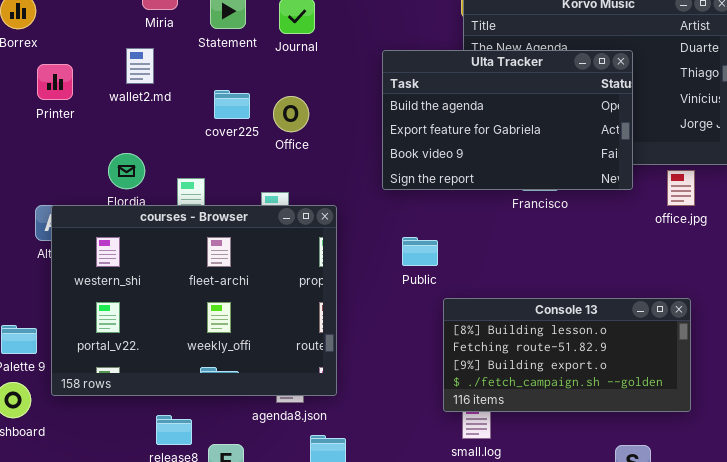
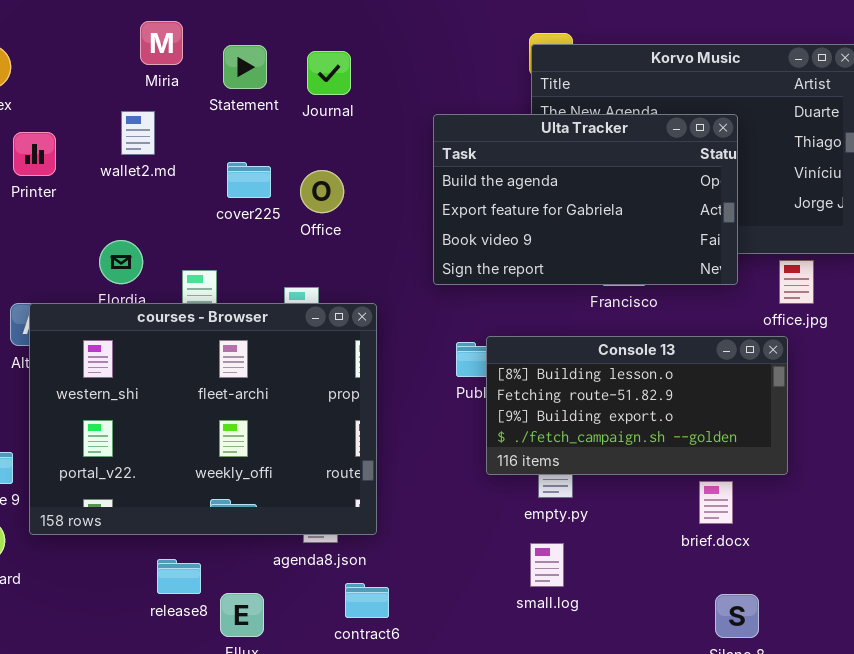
Console 13: [443,298,691,412] -> [486,336,788,475], moved

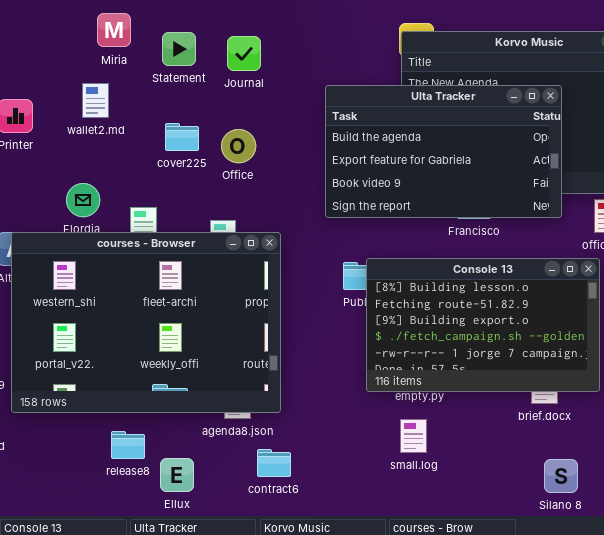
Console 13: [486,336,788,475] -> [366,258,600,392], resized

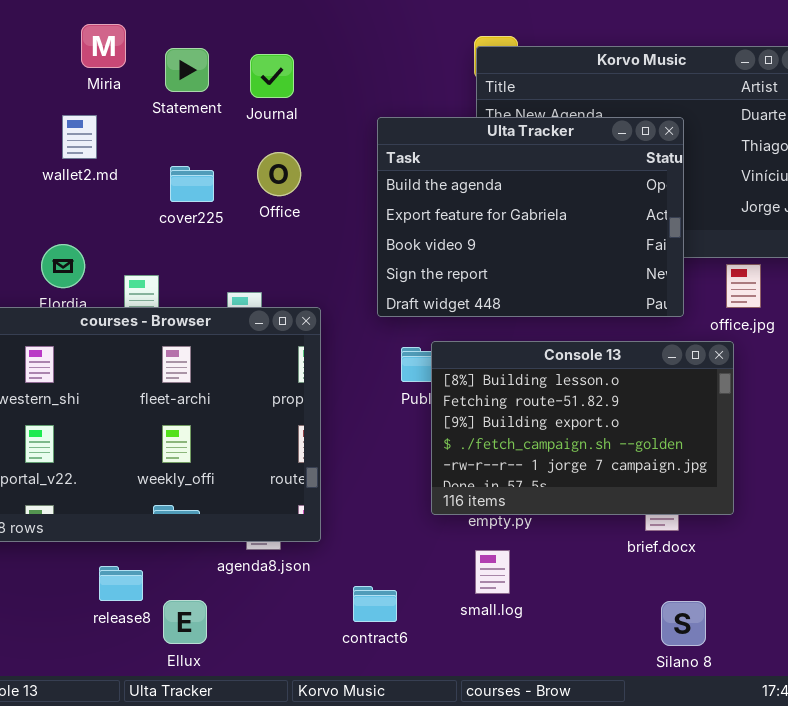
Ulta Tracker: [325,85,562,218] -> [377,117,684,317], resized
Office: [221,129,256,163] -> [257,152,301,196], moved
contract6: [257,449,291,477] -> [353,586,397,622], moved

